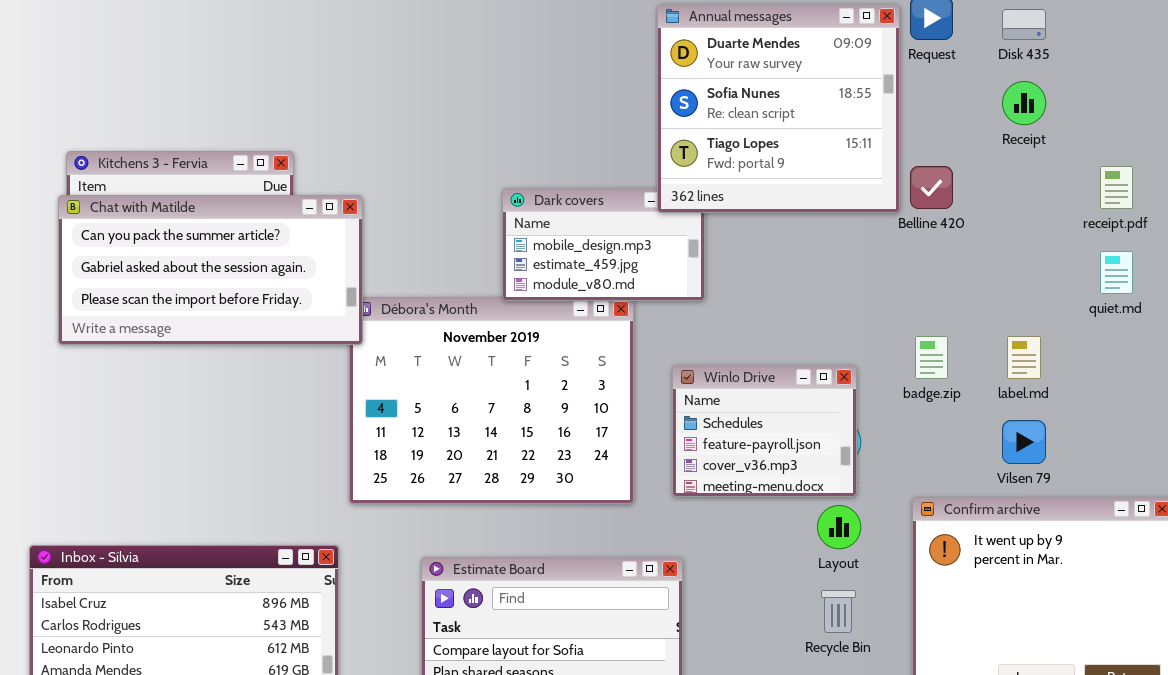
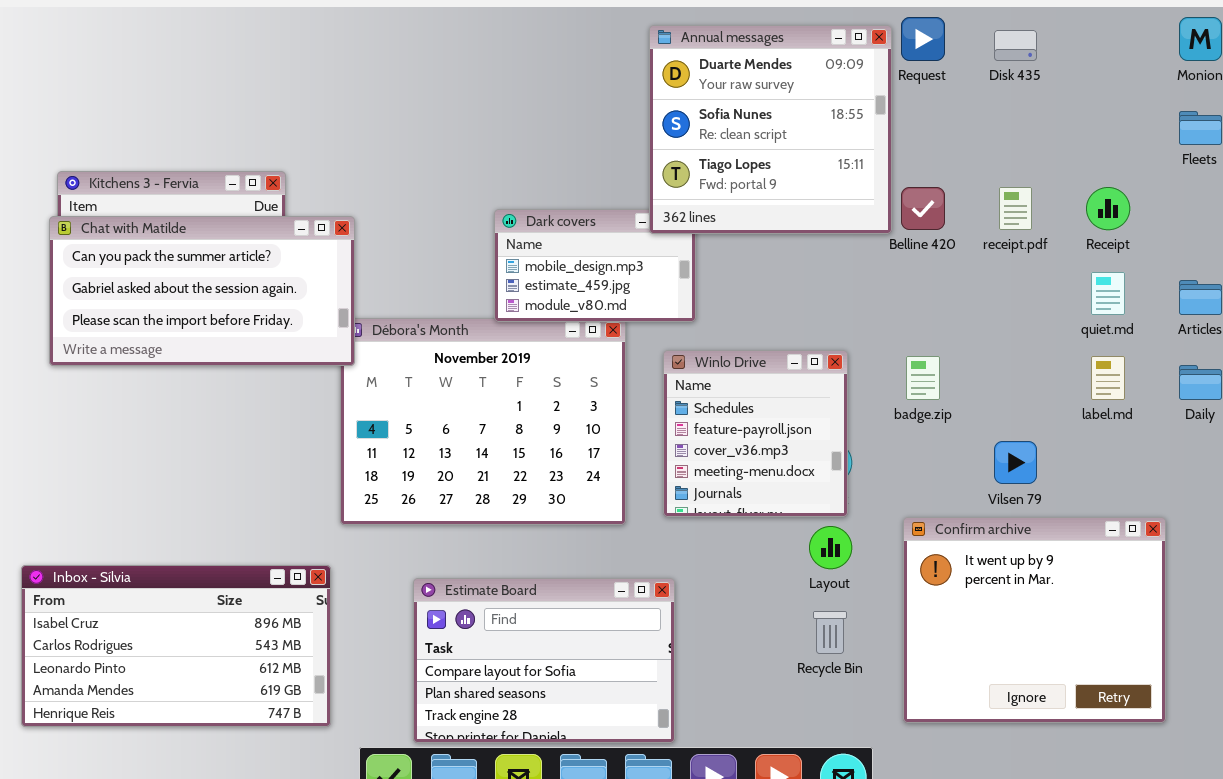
Receipt: [1002,81,1046,125] -> [1086,187,1130,230], moved
receipt.pdf: [1100,166,1133,209] -> [999,187,1032,230], moved
label.md: [1007,336,1041,379] -> [1091,356,1125,400], moved
Winlo Drive: [672,365,857,497] -> [663,350,848,517], resized

